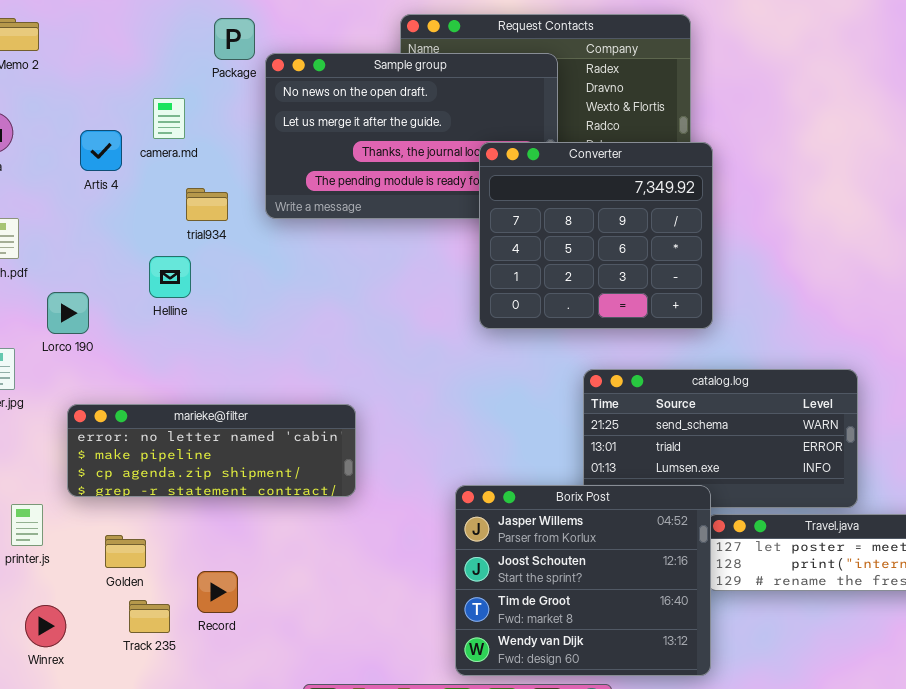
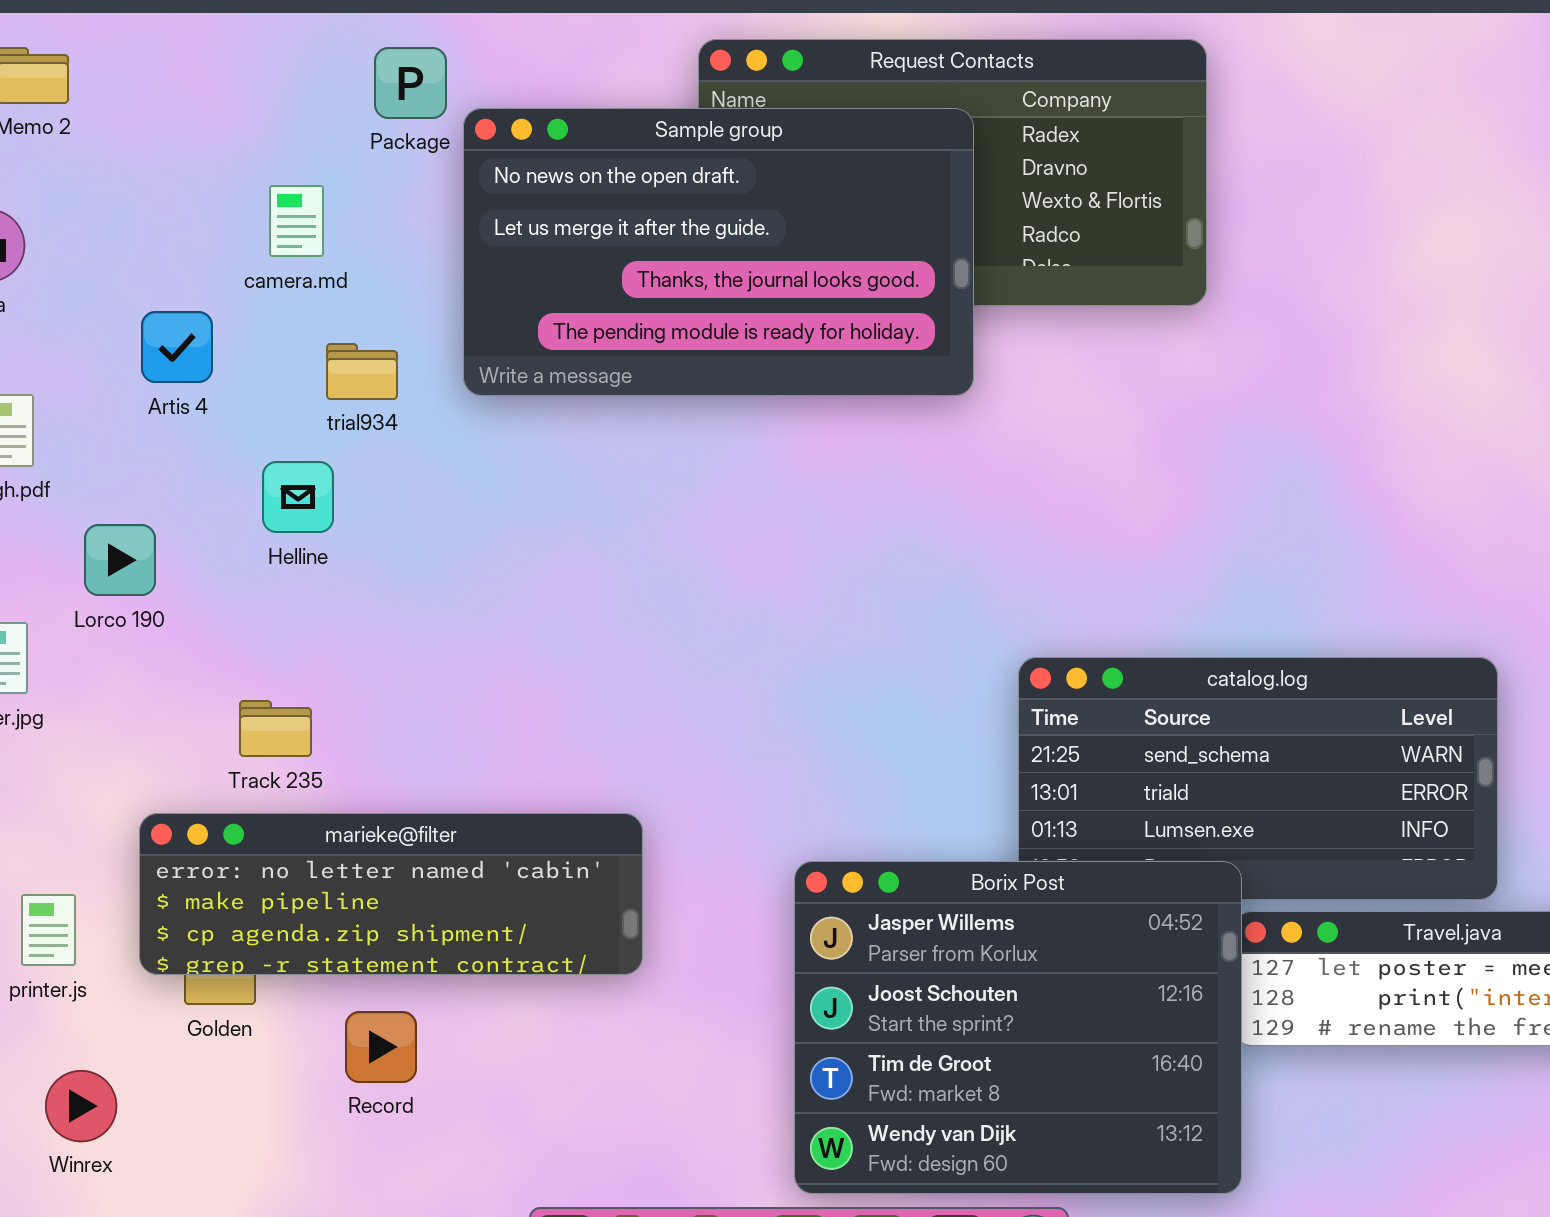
Artis 4: [80,130,122,171] -> [141,311,213,383], moved
Converter: [479,142,713,329] -> none, closed
marieke@filter: [67,404,356,497] -> [139,813,643,975], moved
Track 235: [129,600,170,633] -> [239,700,312,757], moved

